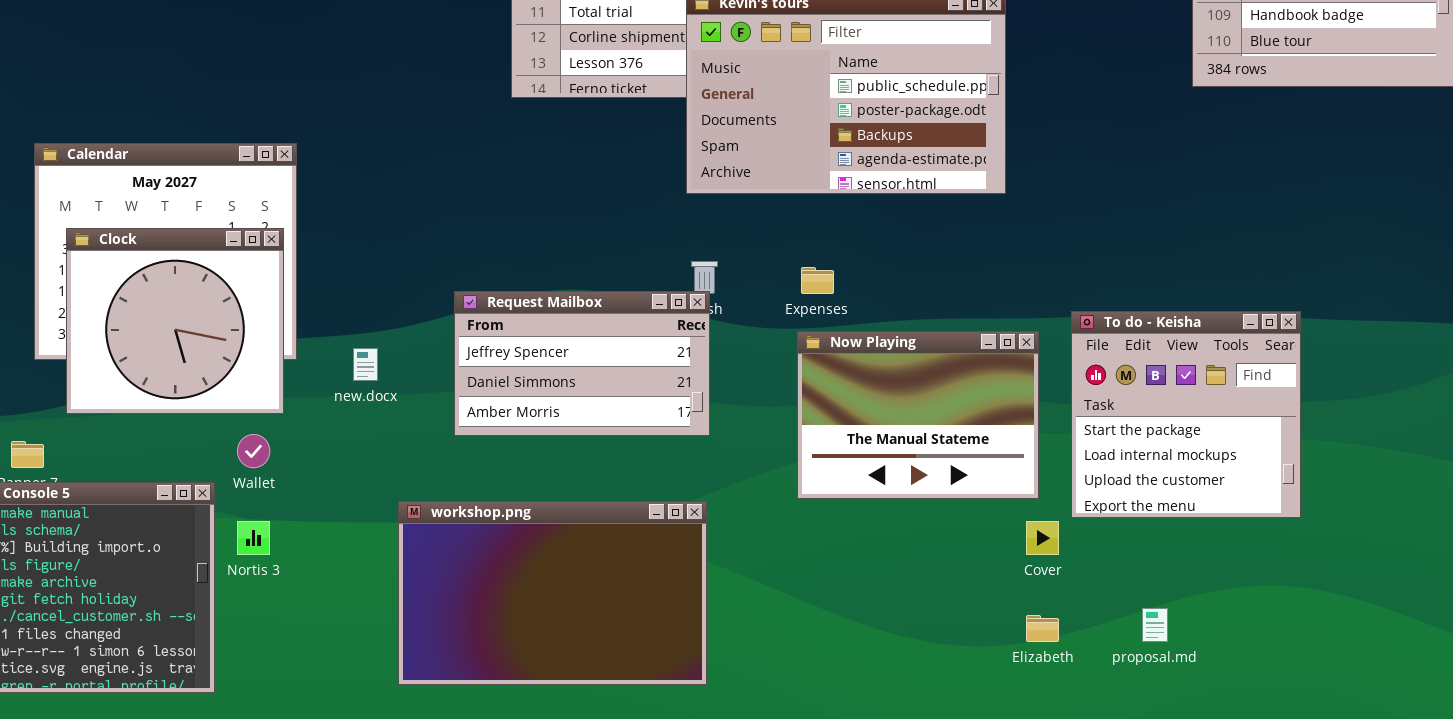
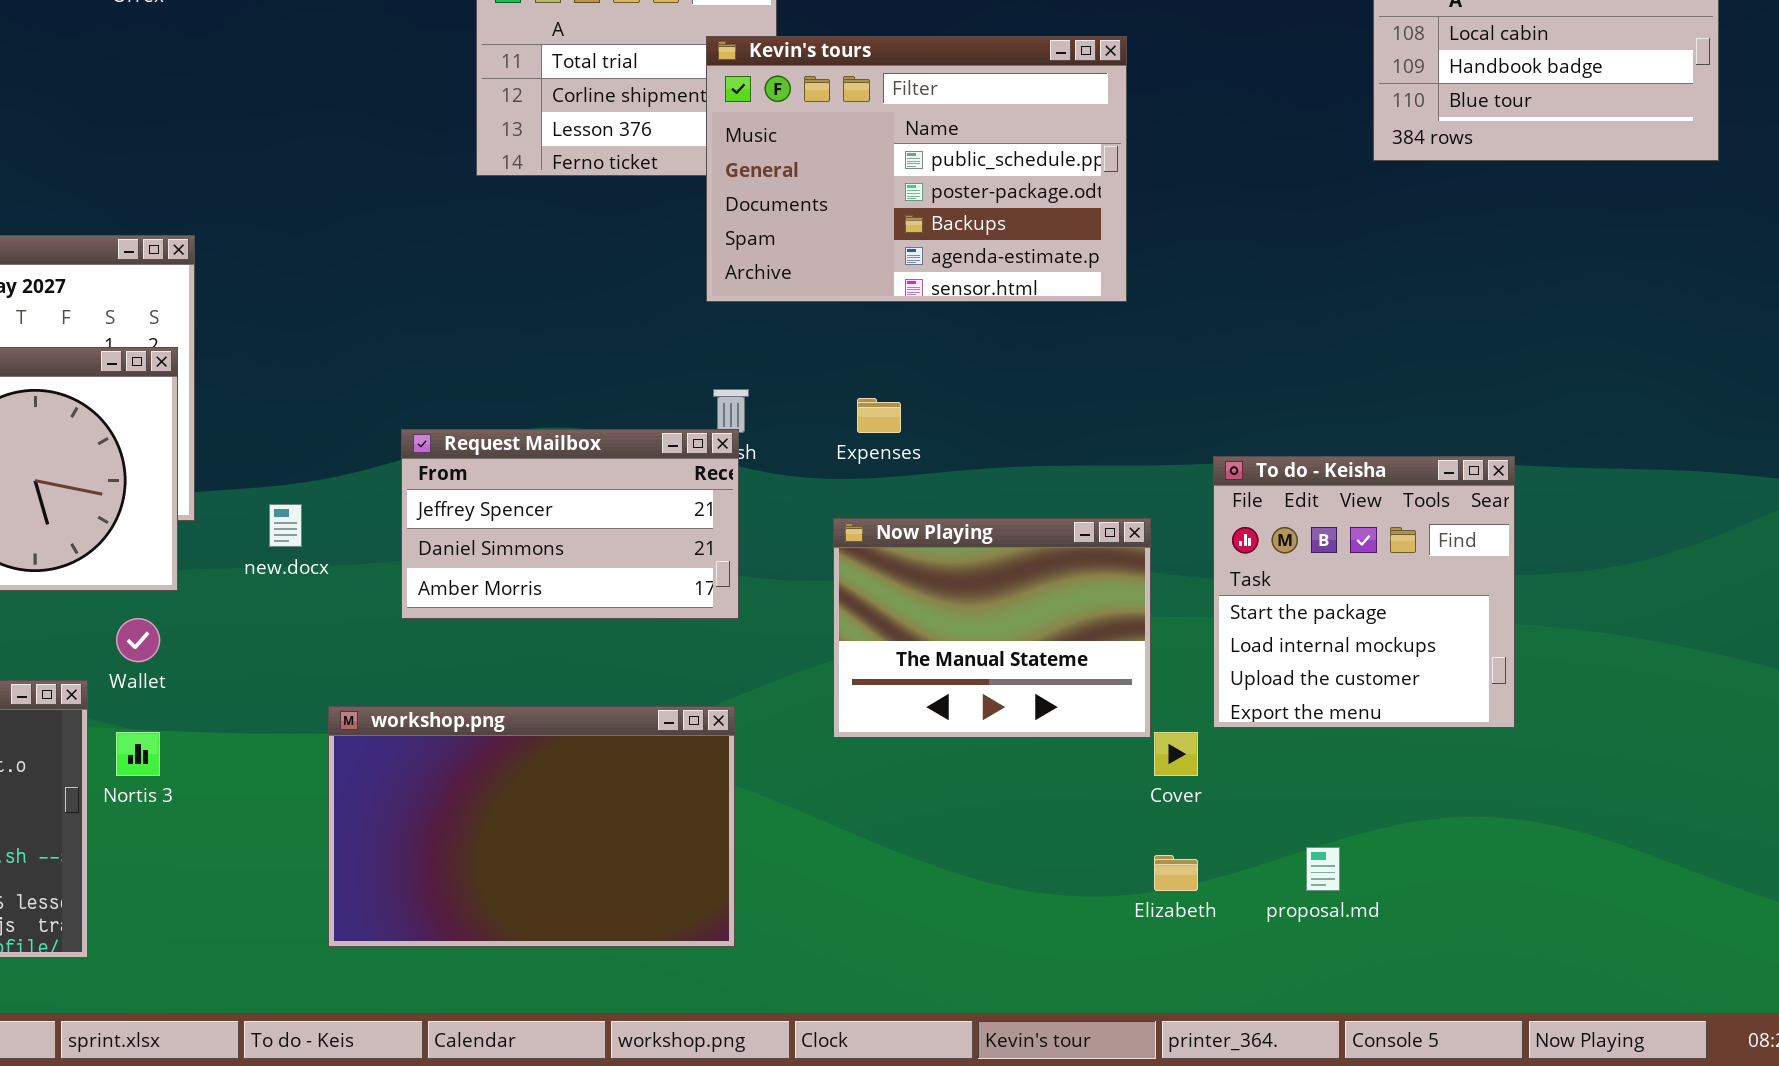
Now Playing: [797,331,1039,499] -> [833,518,1151,738], moved

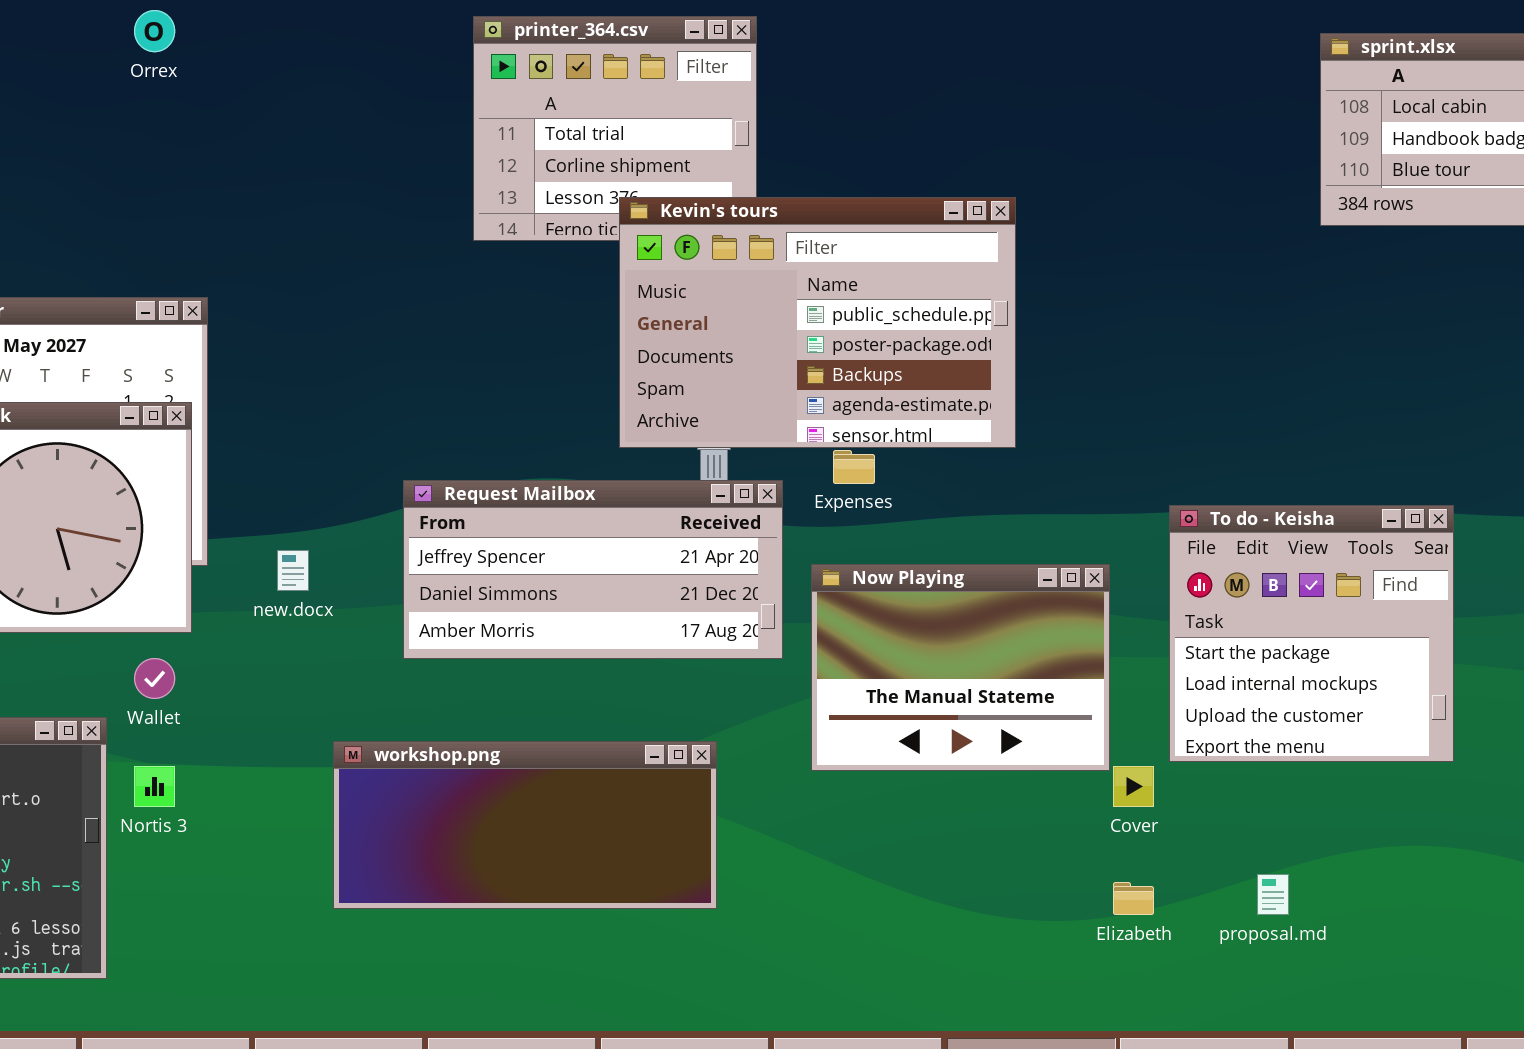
Kevin's tours: [706,36,1127,302] -> [619,197,1016,448], moved
Request Mailbox: [401,429,739,619] -> [403,480,783,659], resized
workshop.png: [328,706,735,947] -> [333,741,717,909], resized

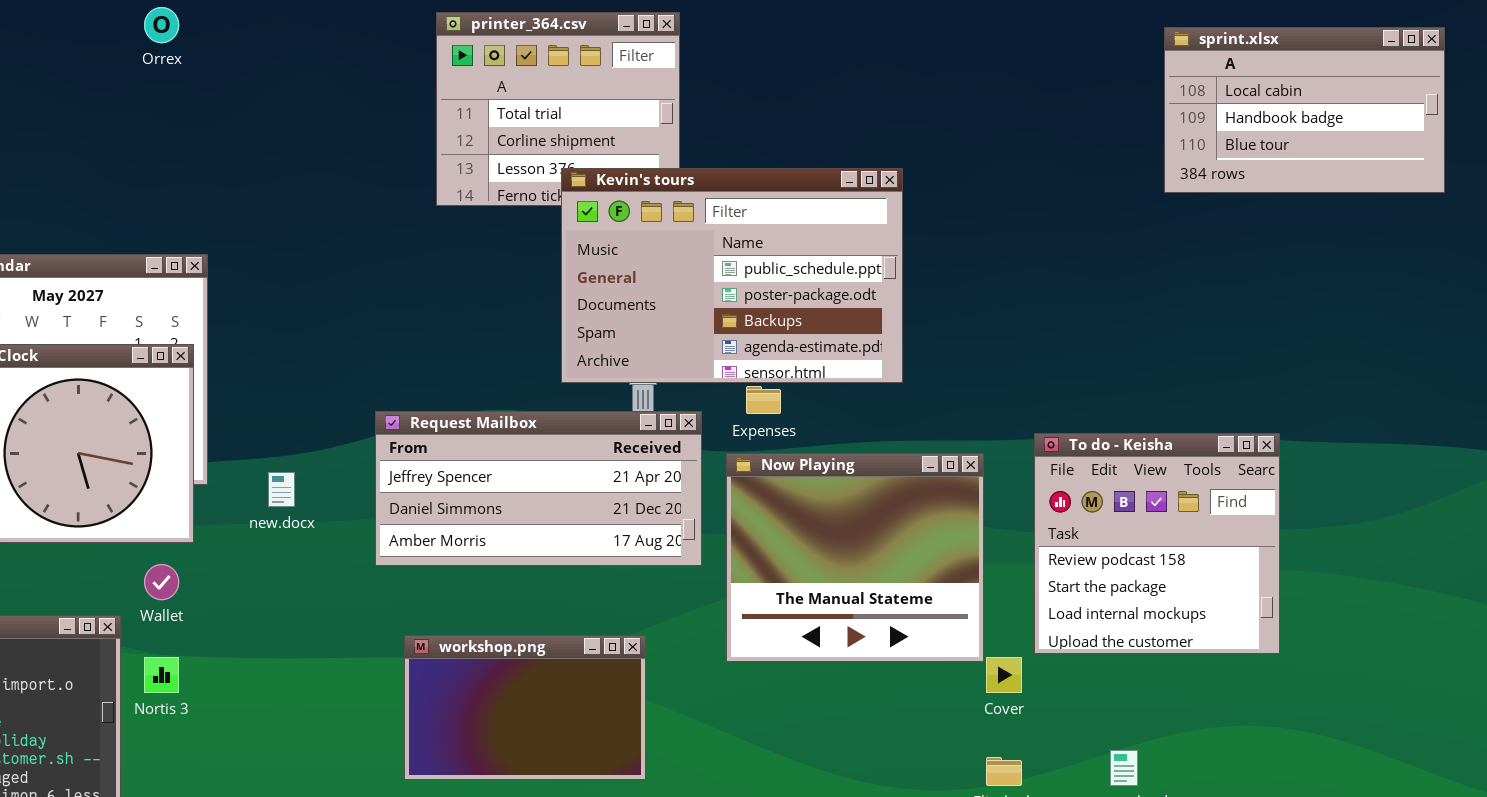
To do - Keisha: [1169,505,1454,762] -> [1034,433,1280,654], scrolled up 1 row
Now Playing: [811,564,1110,771] -> [726,453,984,662], resized
workshop.png: [333,741,717,909] -> [404,635,646,780], resized

